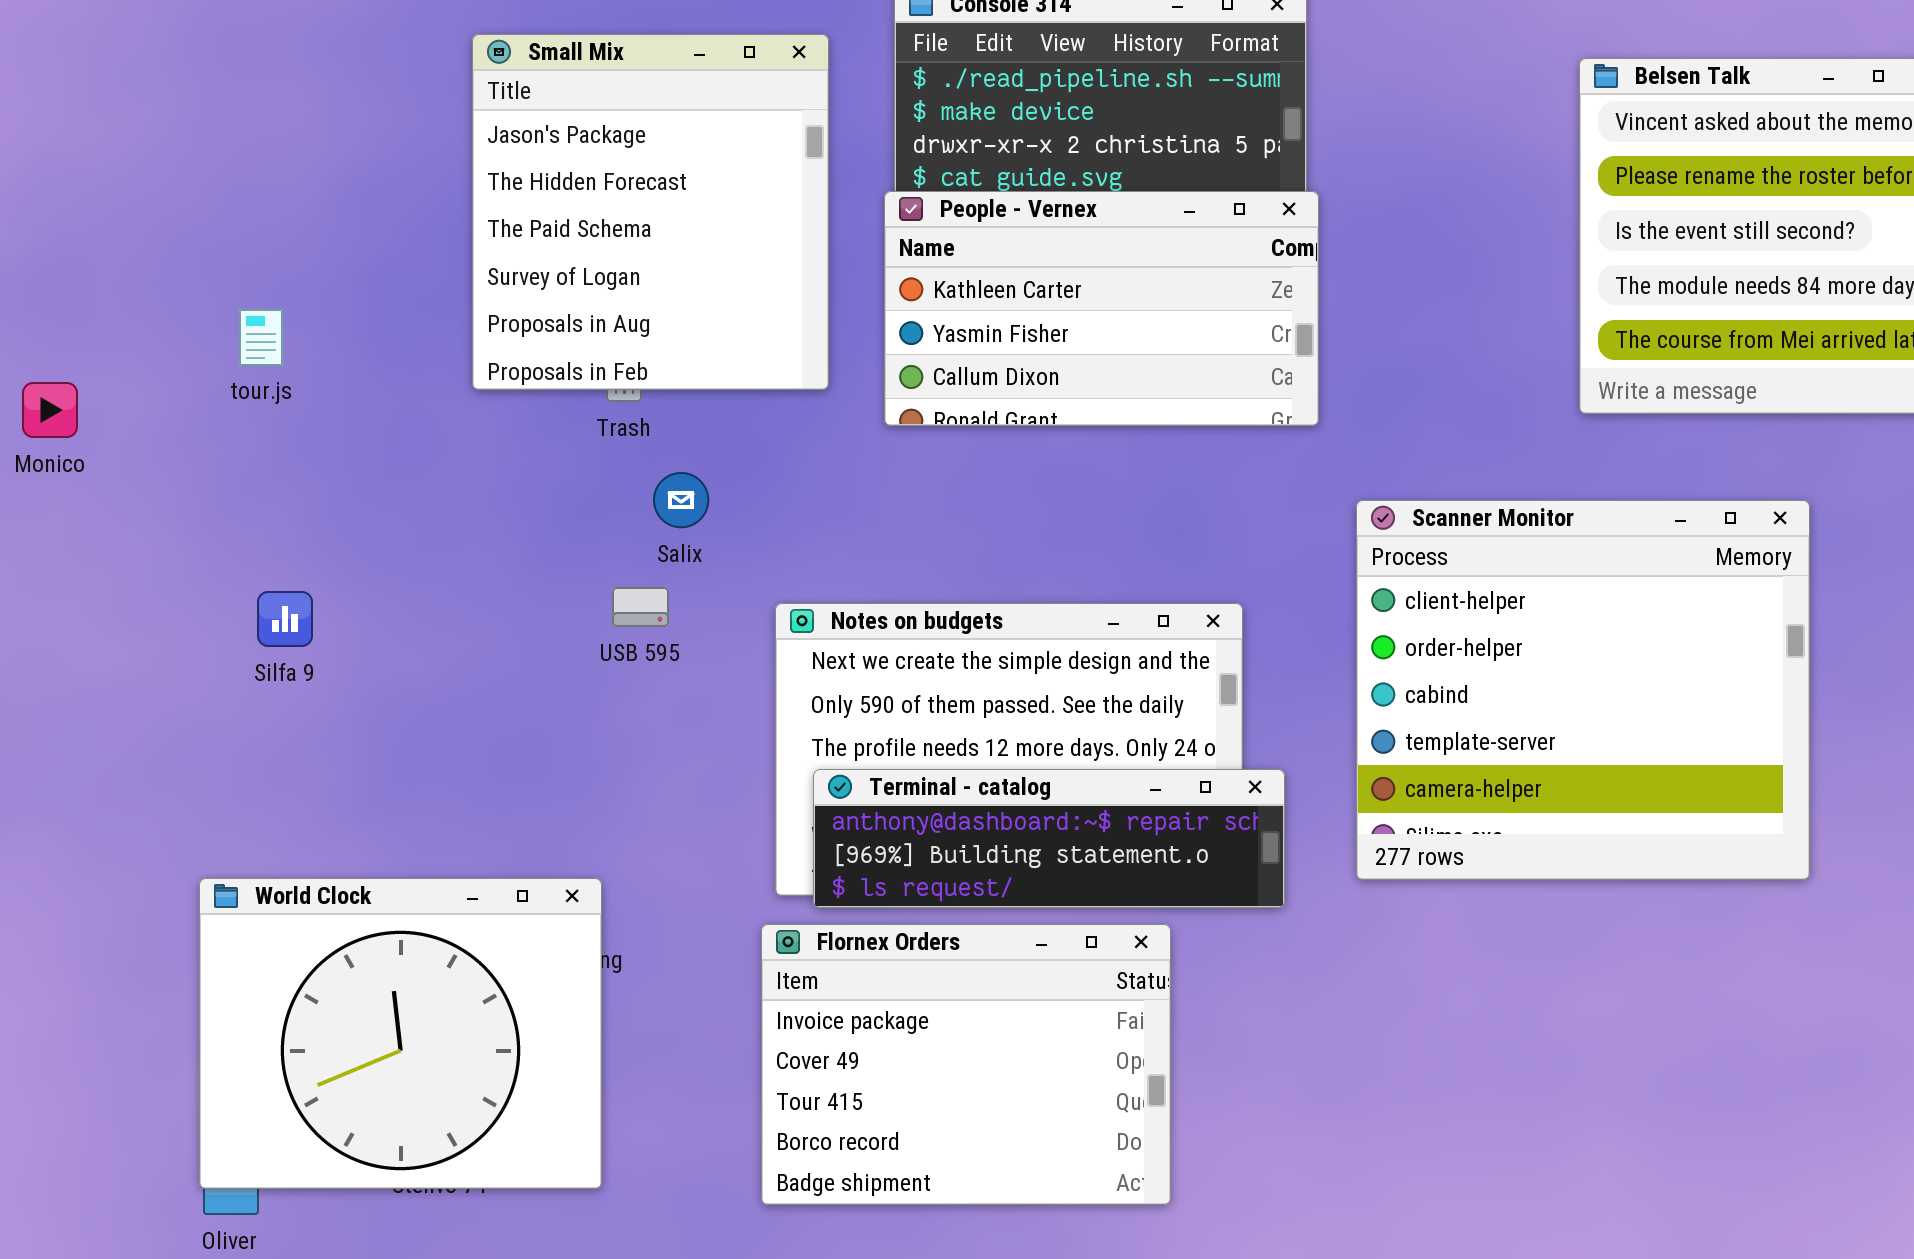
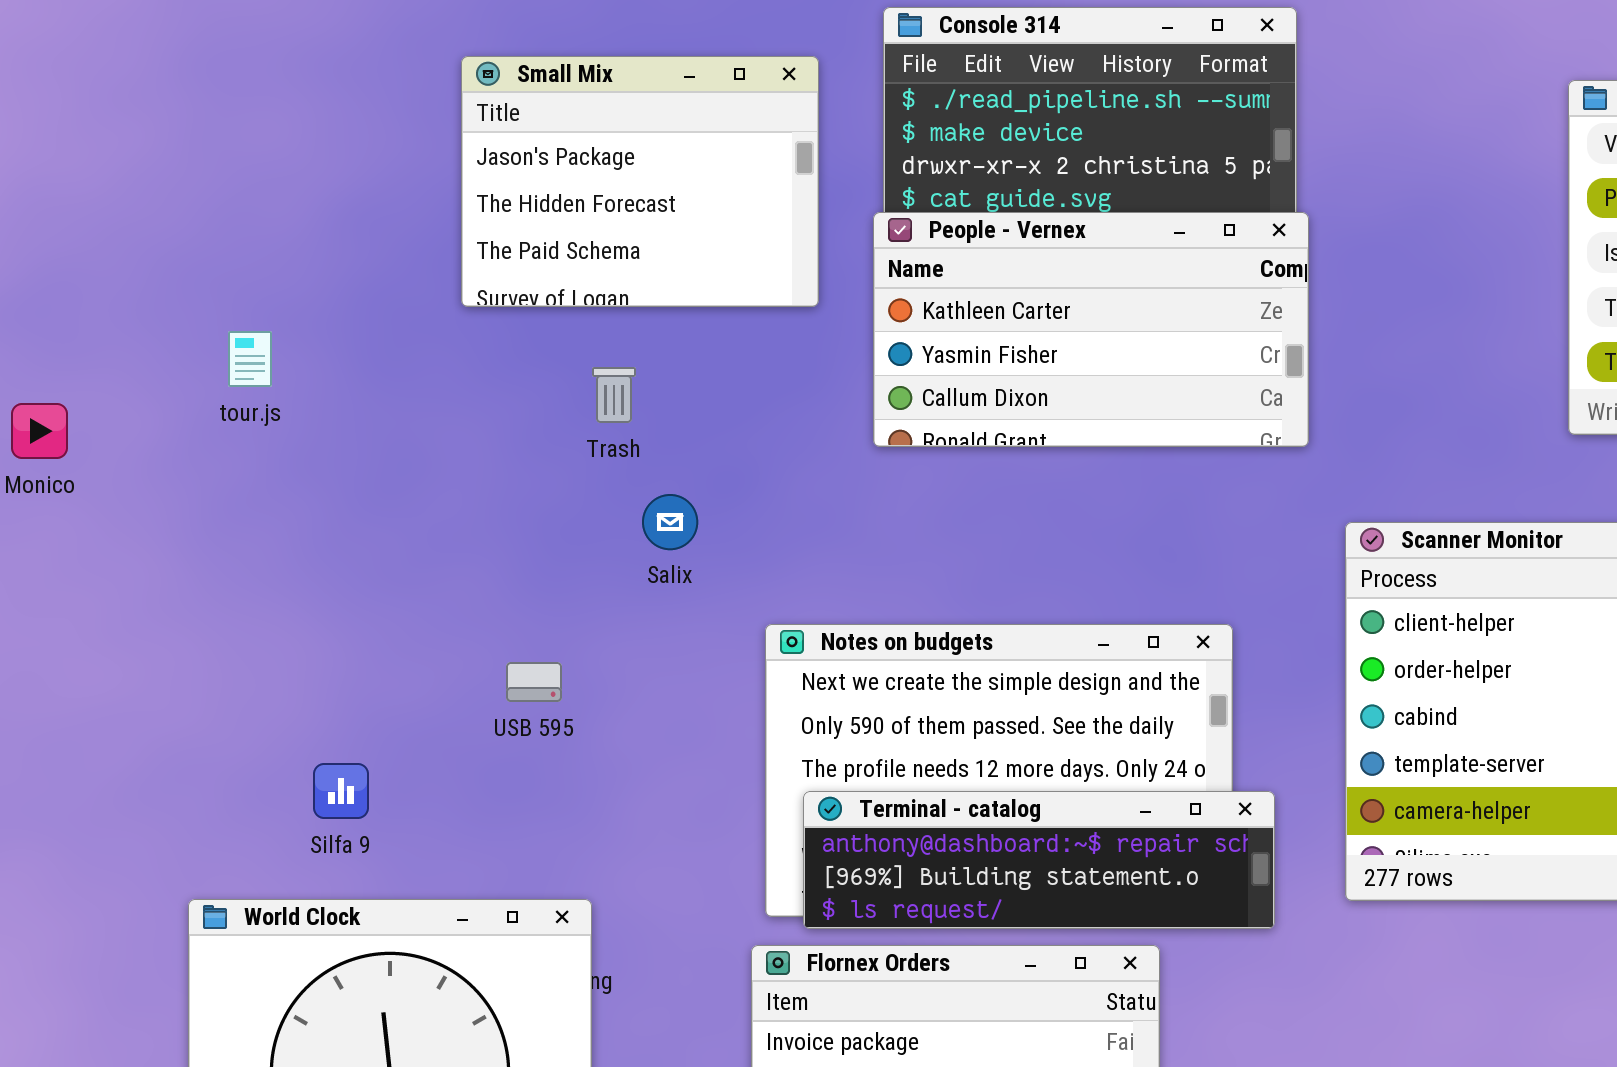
Small Mix: [472,34,829,390] -> [461,56,819,307], resized
USB 595: [612,587,669,627] -> [506,662,562,702], moved
Silfa 9: [257,591,313,647] -> [313,763,369,819], moved

